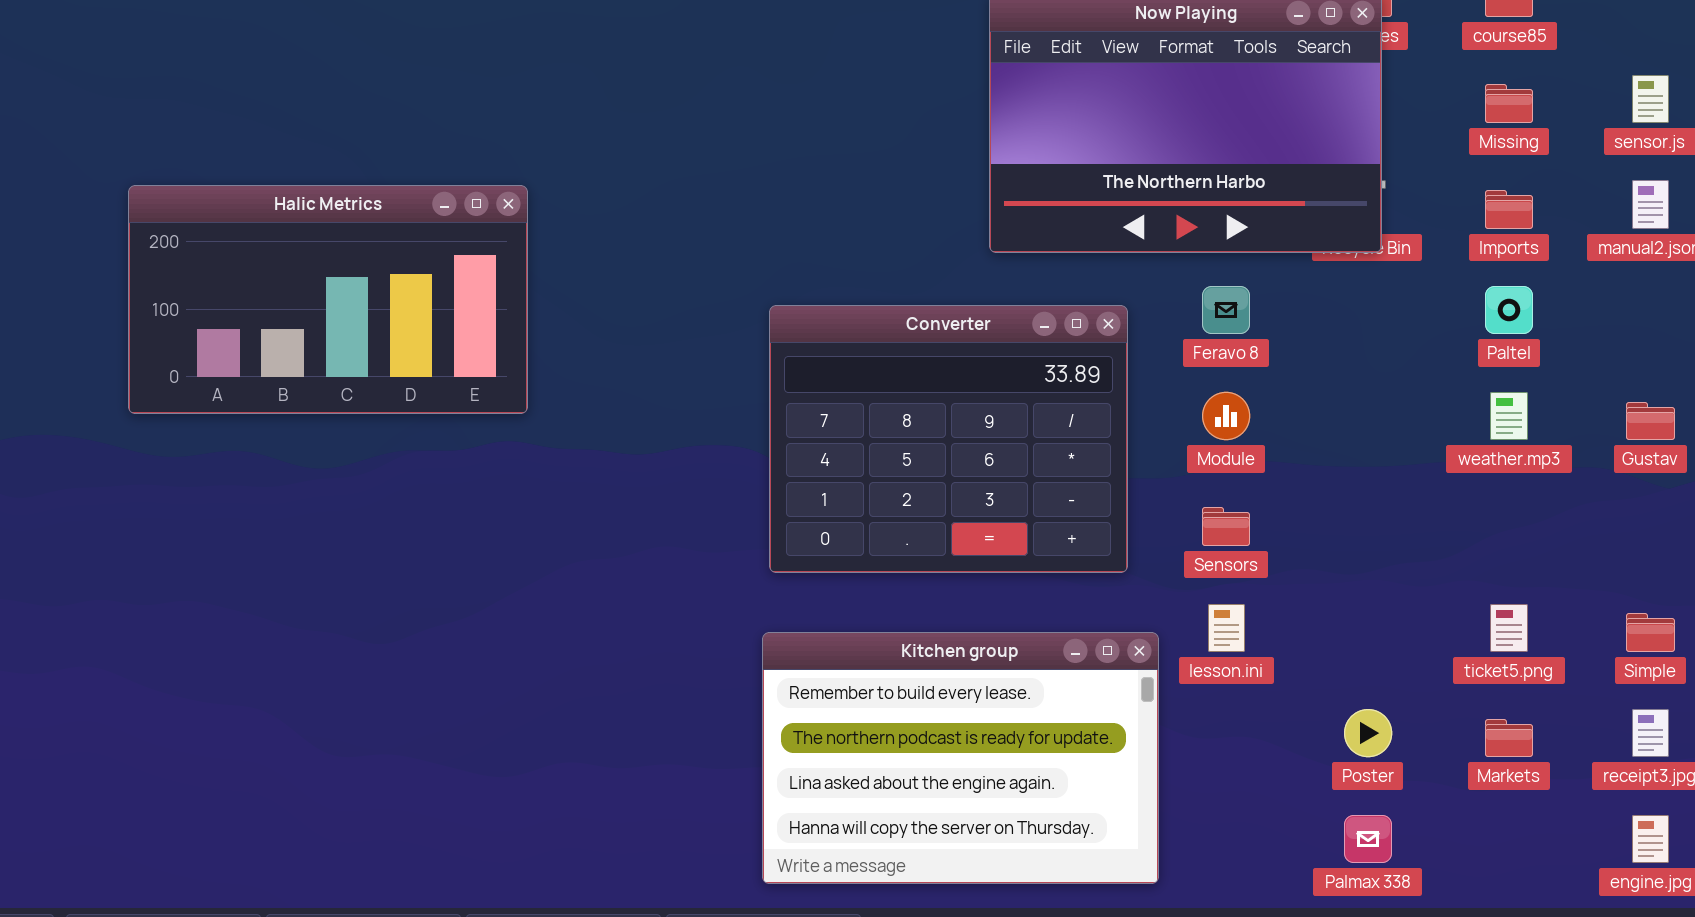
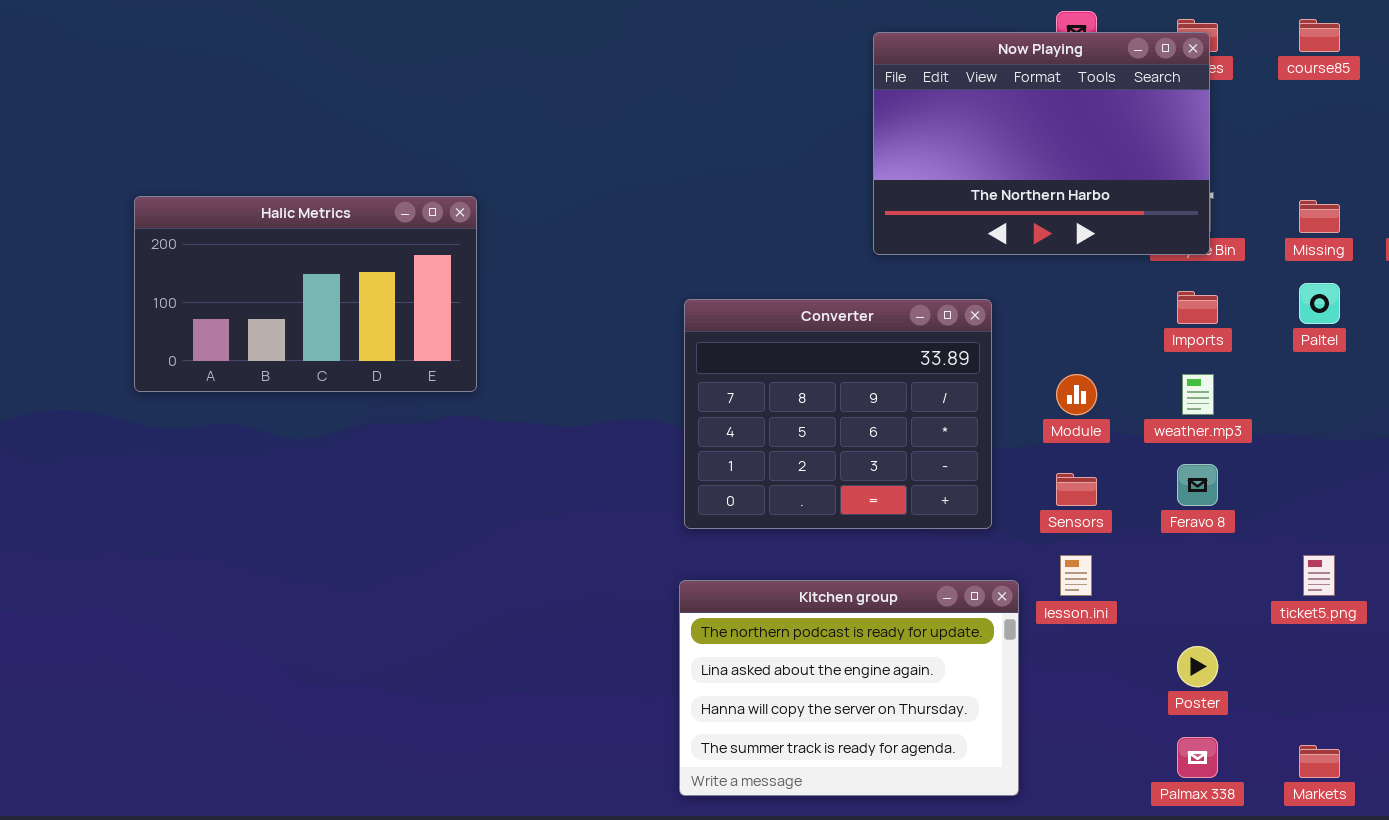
Missing: [1485,84,1533,123] -> [1299,200,1340,233], moved
Imports: [1485,190,1533,229] -> [1177,291,1218,324], moved
Feravo 8: [1202,286,1250,334] -> [1177,464,1218,506], moved
weather.mp3: [1490,392,1528,440] -> [1182,374,1214,415], moved
Kitchen group: [762,632,1159,884] -> [679,580,1019,796], scrolled down 1 row
Markets: [1485,719,1533,757] -> [1299,745,1340,778], moved

